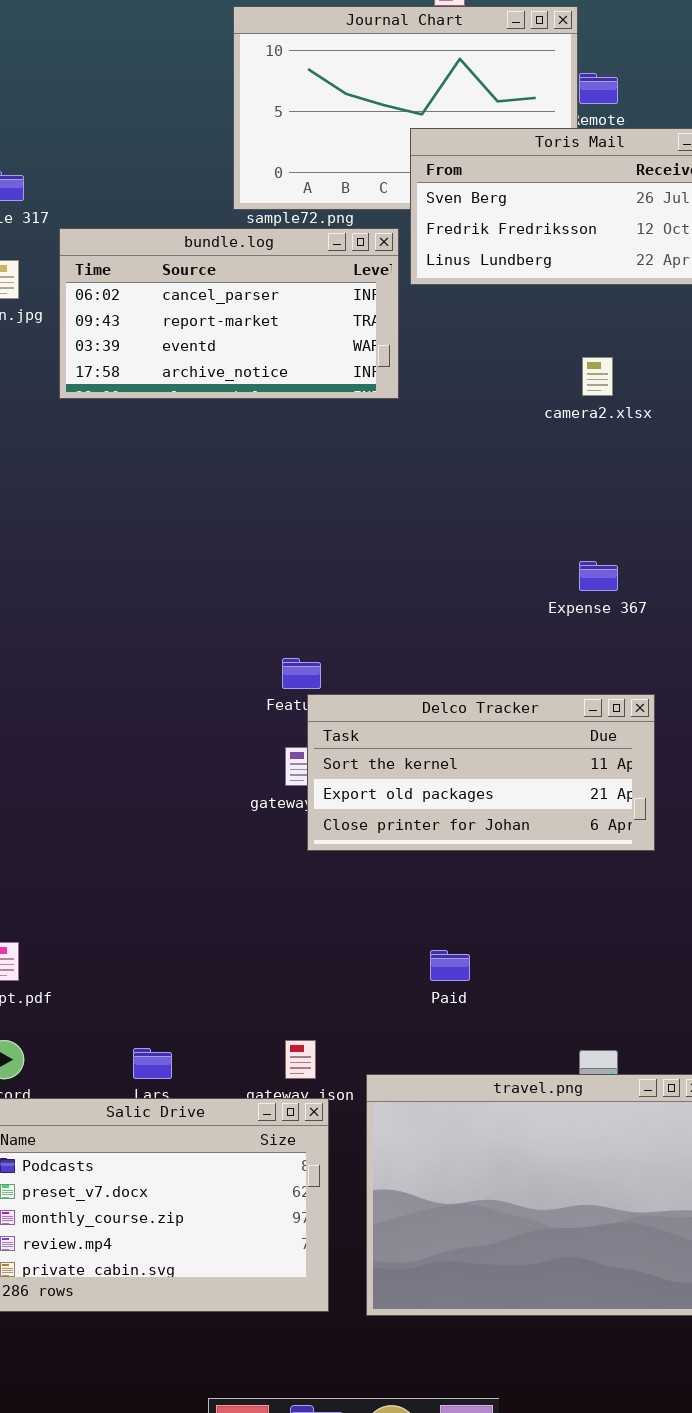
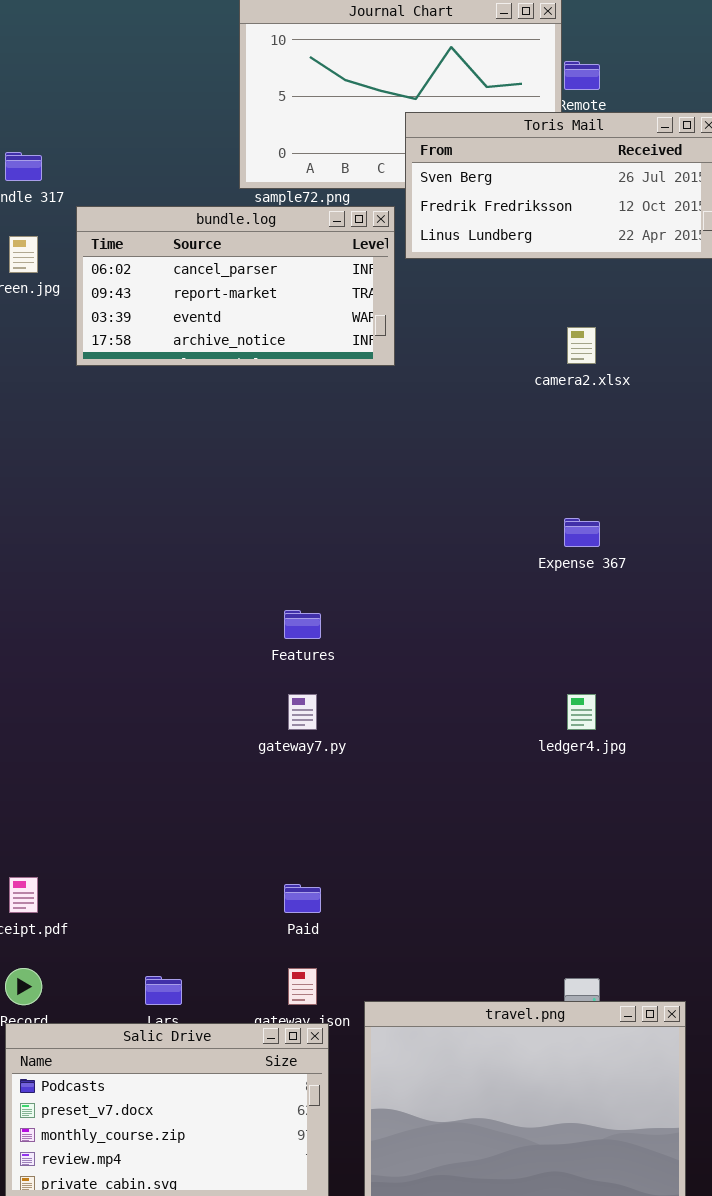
Delco Tracker: [307,694,655,851] -> none, closed
Paid: [430,950,470,981] -> [284,884,321,913], moved

